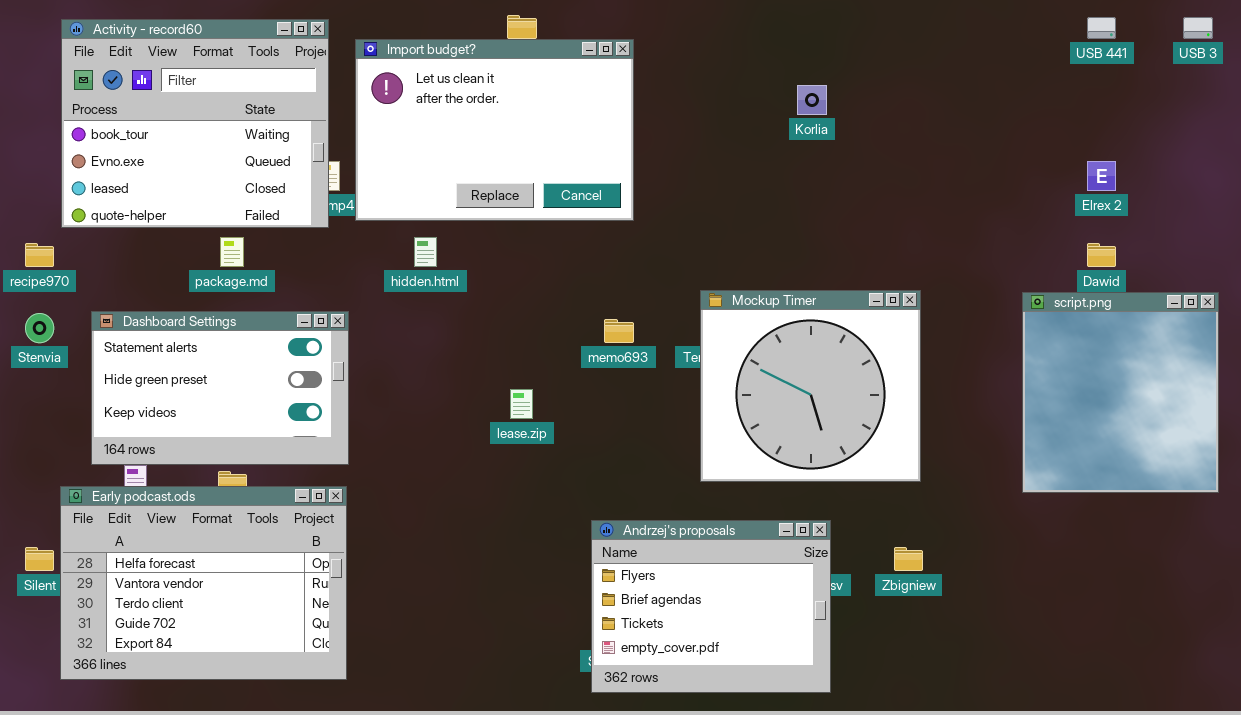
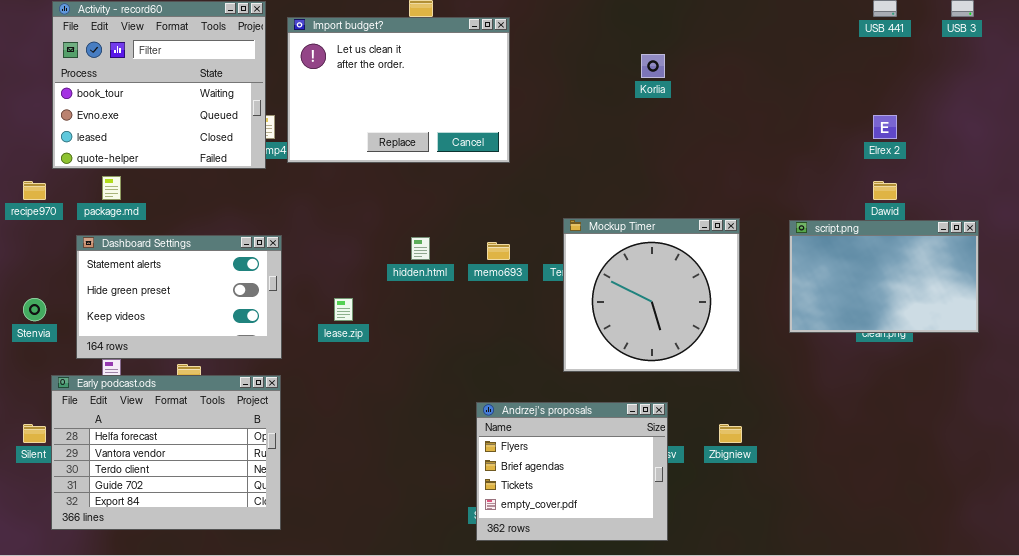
package.md: [220,237,244,267] -> [102,176,121,200], moved
hidden.html: [414,237,437,267] -> [411,237,430,260], moved
script.png: [1022,292,1219,493] -> [789,220,979,333], resized
Stenvia: [25,313,54,343] -> [23,298,46,321], moved
lease.zip: [510,389,533,419] -> [334,298,353,321], moved

